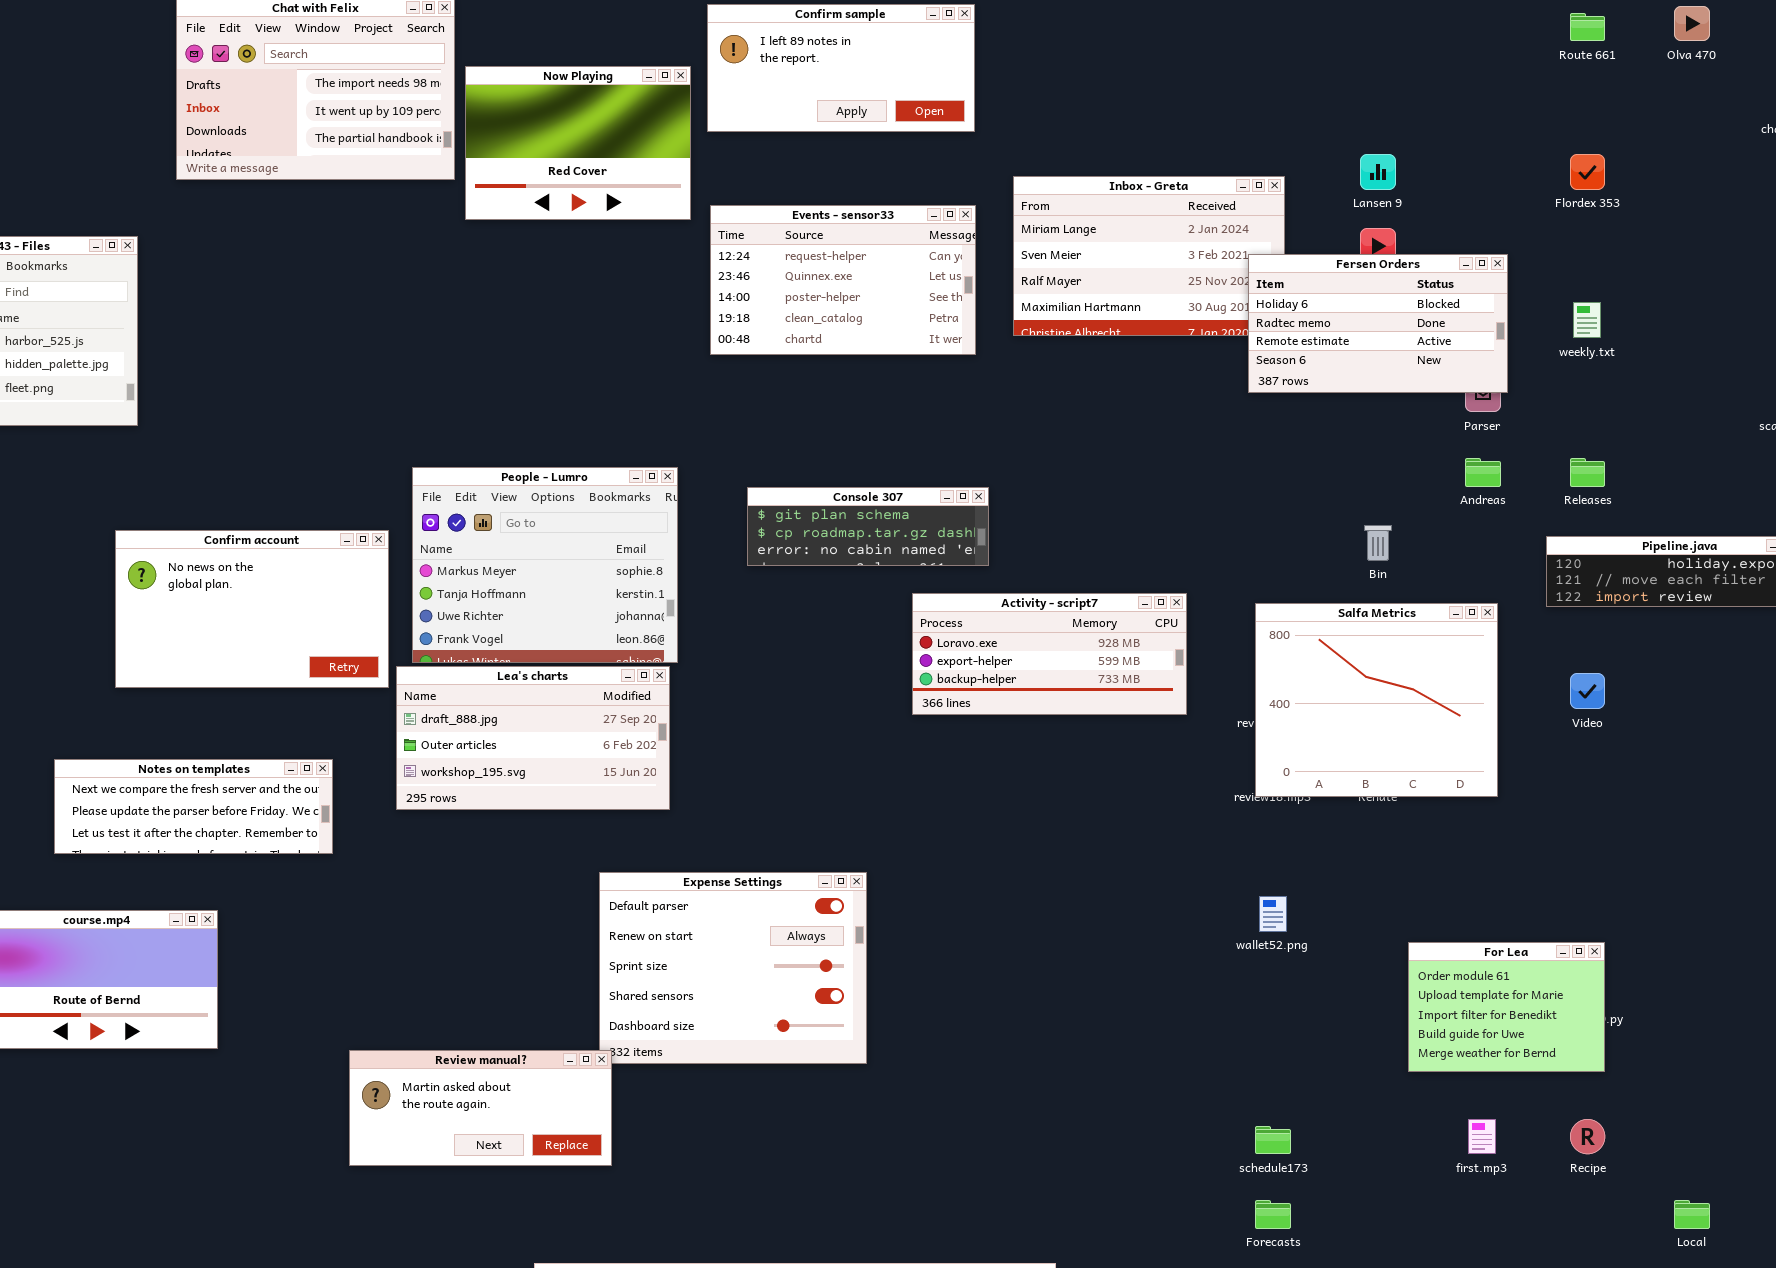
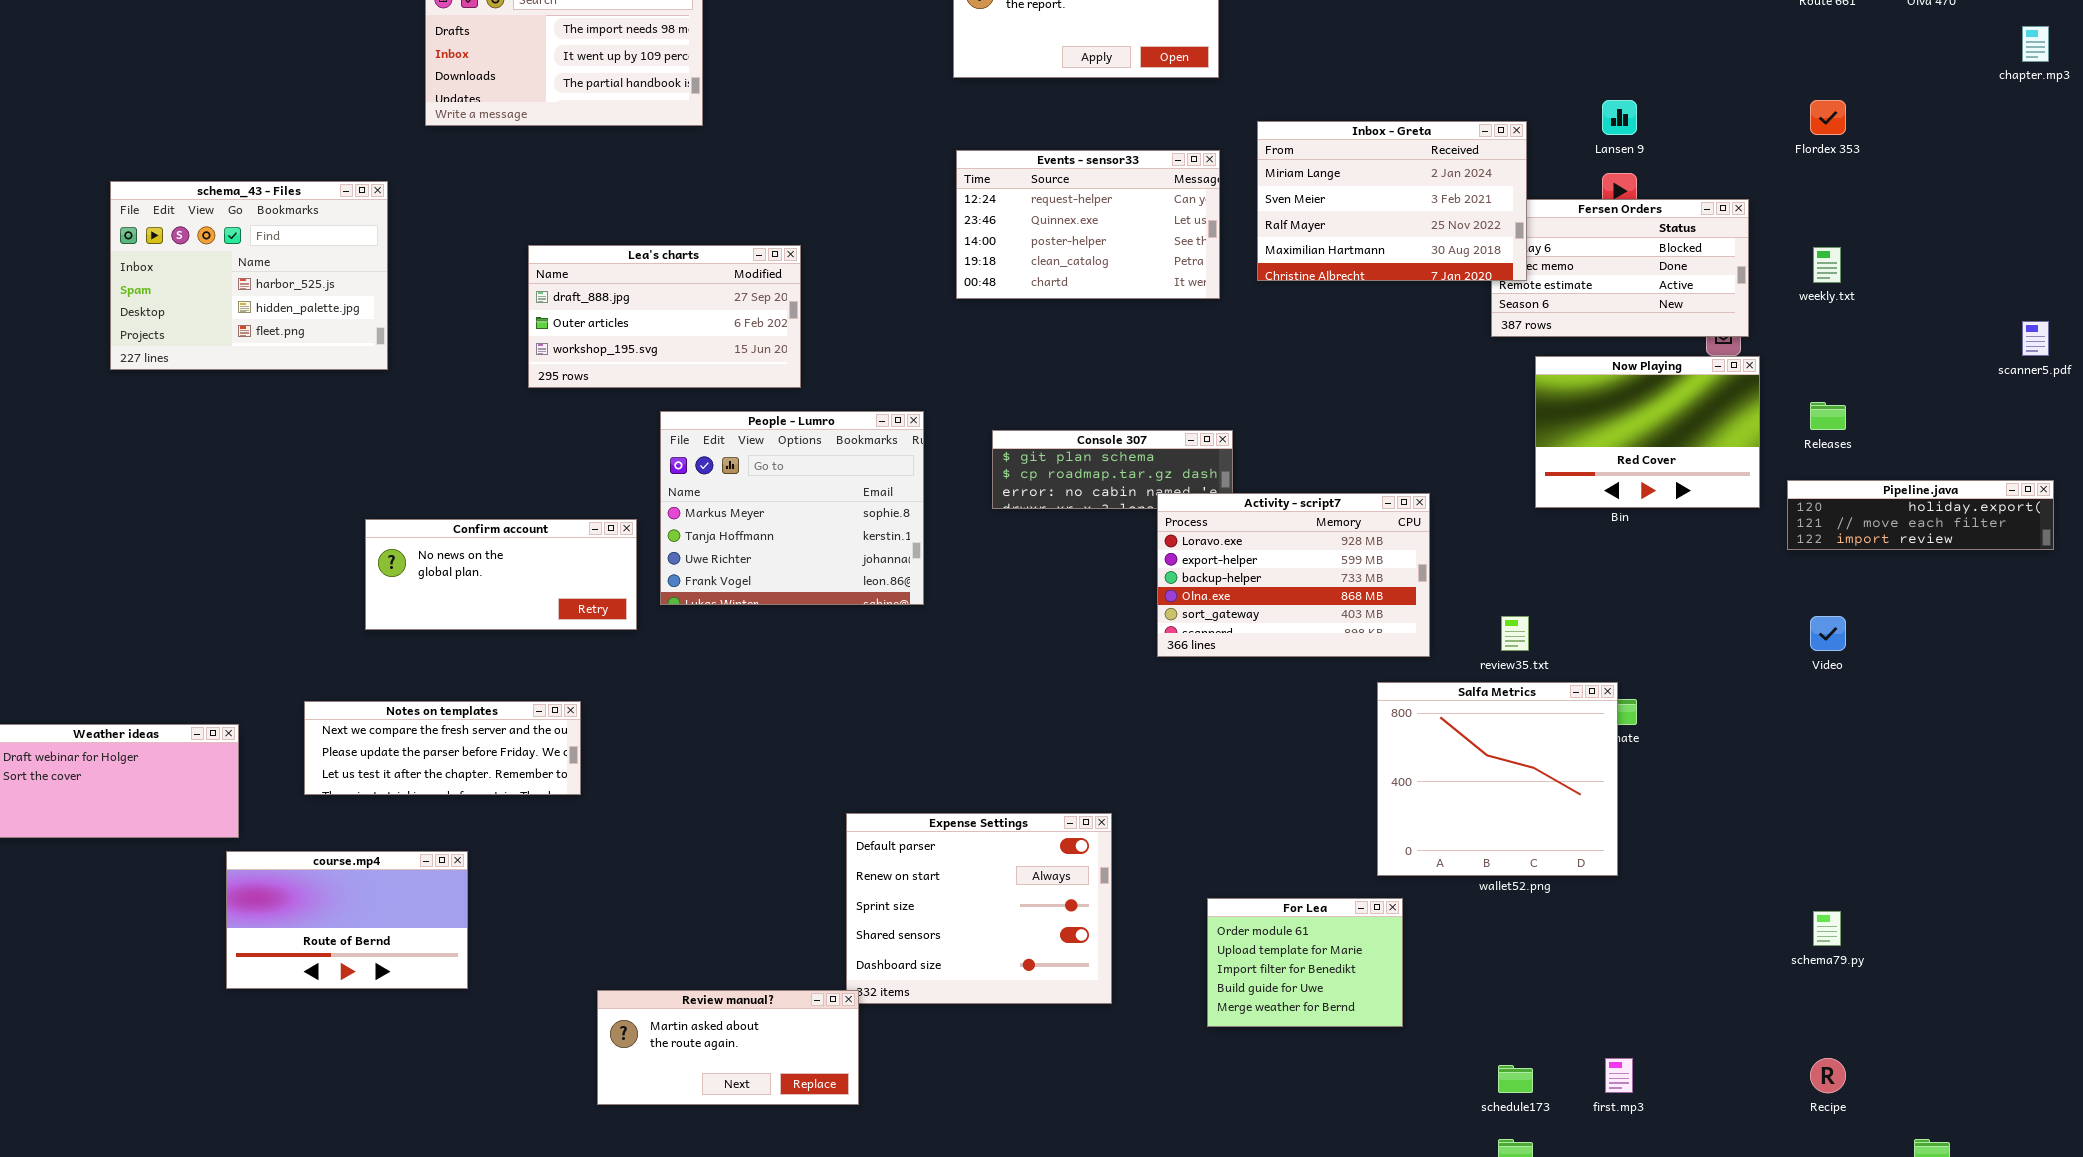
Now Playing: [465,66,691,220] -> [1535,356,1760,508], moved
Inbox - Greta: [1013,176,1285,336] -> [1257,121,1527,281], raised
Confirm account: [115,530,389,688] -> [365,519,637,630], resized
Activity - script7: [912,593,1187,715] -> [1157,493,1430,657], resized
Salfa Metrics: [1255,603,1498,797] -> [1377,682,1618,876], moved
Lea's charts: [396,666,670,810] -> [528,245,801,388], moved
For Lea: [1408,942,1605,1072] -> [1207,898,1403,1027], moved
first.mp3: [1468,1119,1496,1154] -> [1605,1058,1633,1093], moved

